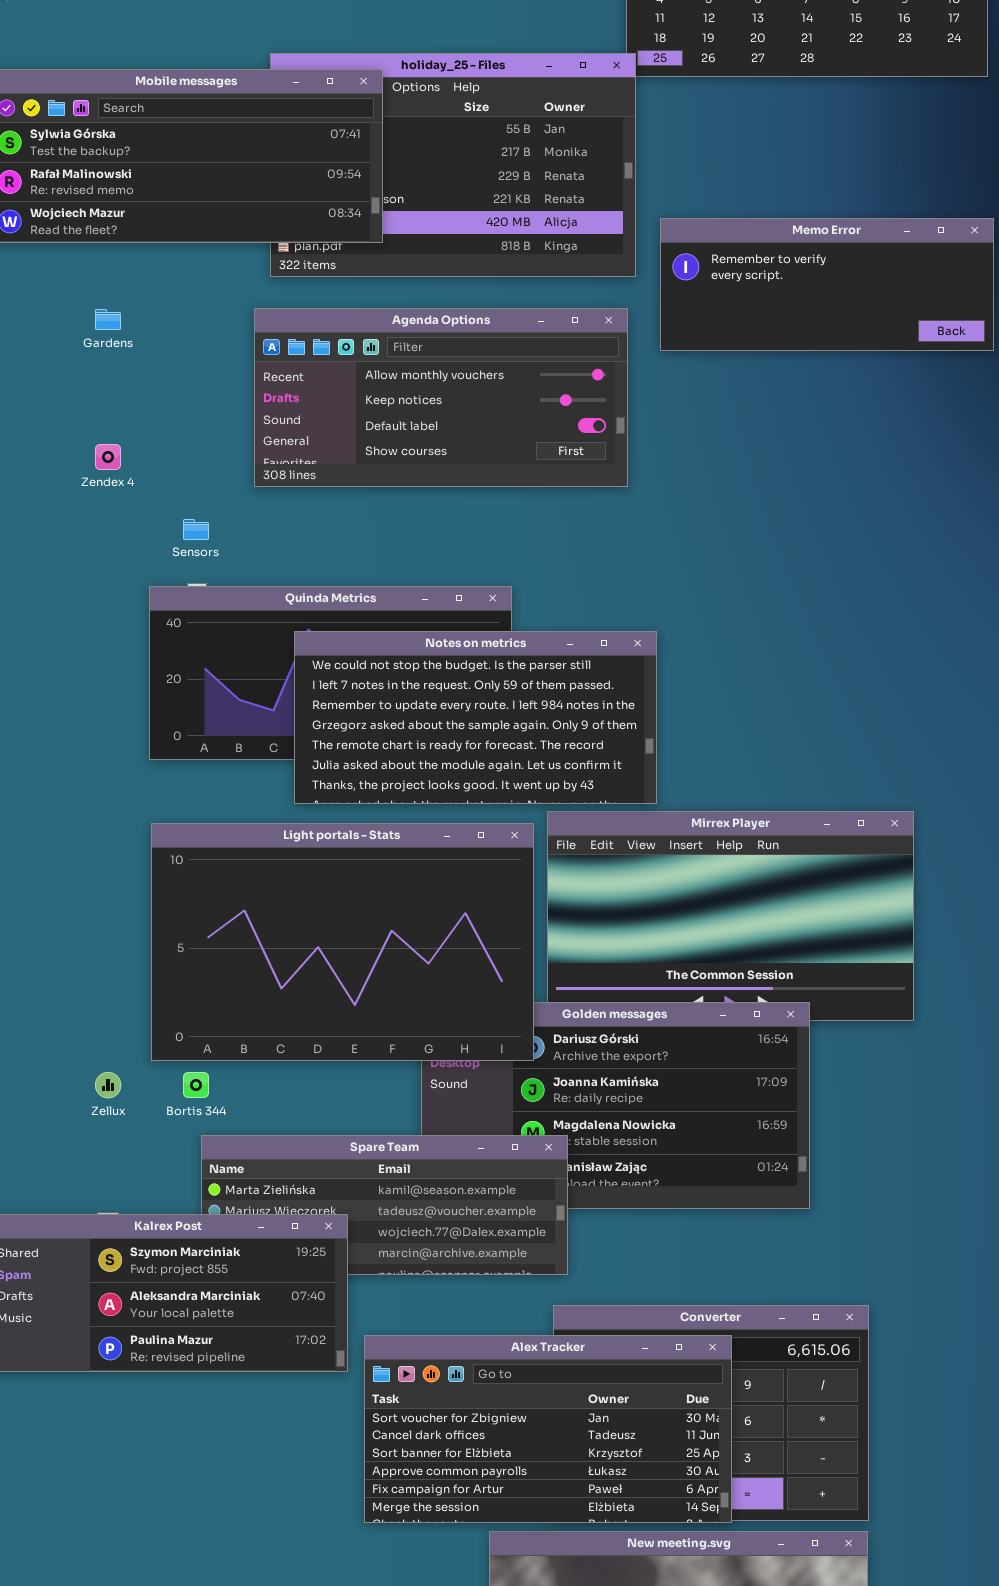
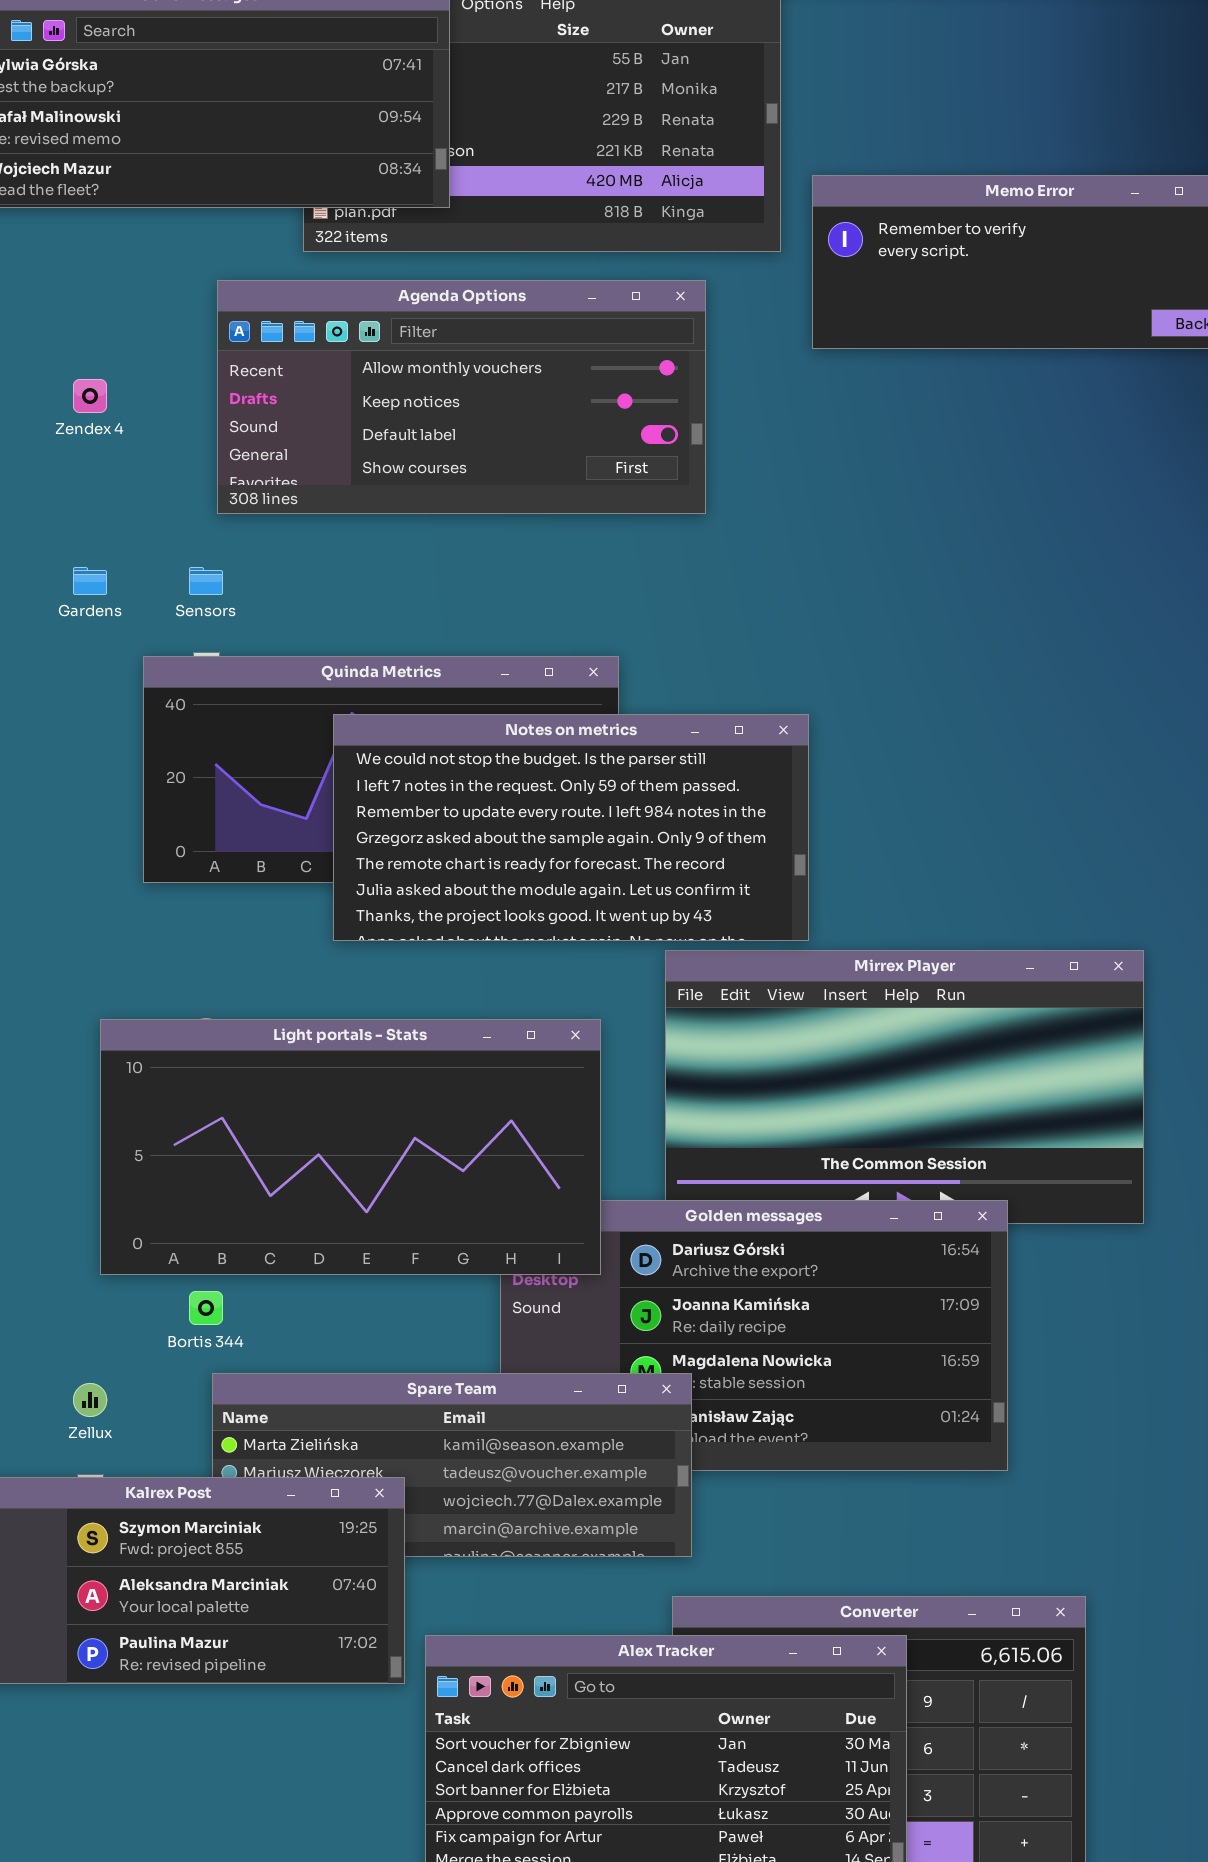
Agenda Options: [254,308,628,487] -> [217,280,706,514], moved
Gardens: [95,309,121,330] -> [73,567,107,595], moved
Zendex 4: [95,444,121,470] -> [73,379,107,413], moved
Light portals - Stats: [151,823,534,1061] -> [100,1019,601,1275], moved, resized
Zellux: [95,1072,121,1098] -> [73,1383,107,1417], moved

